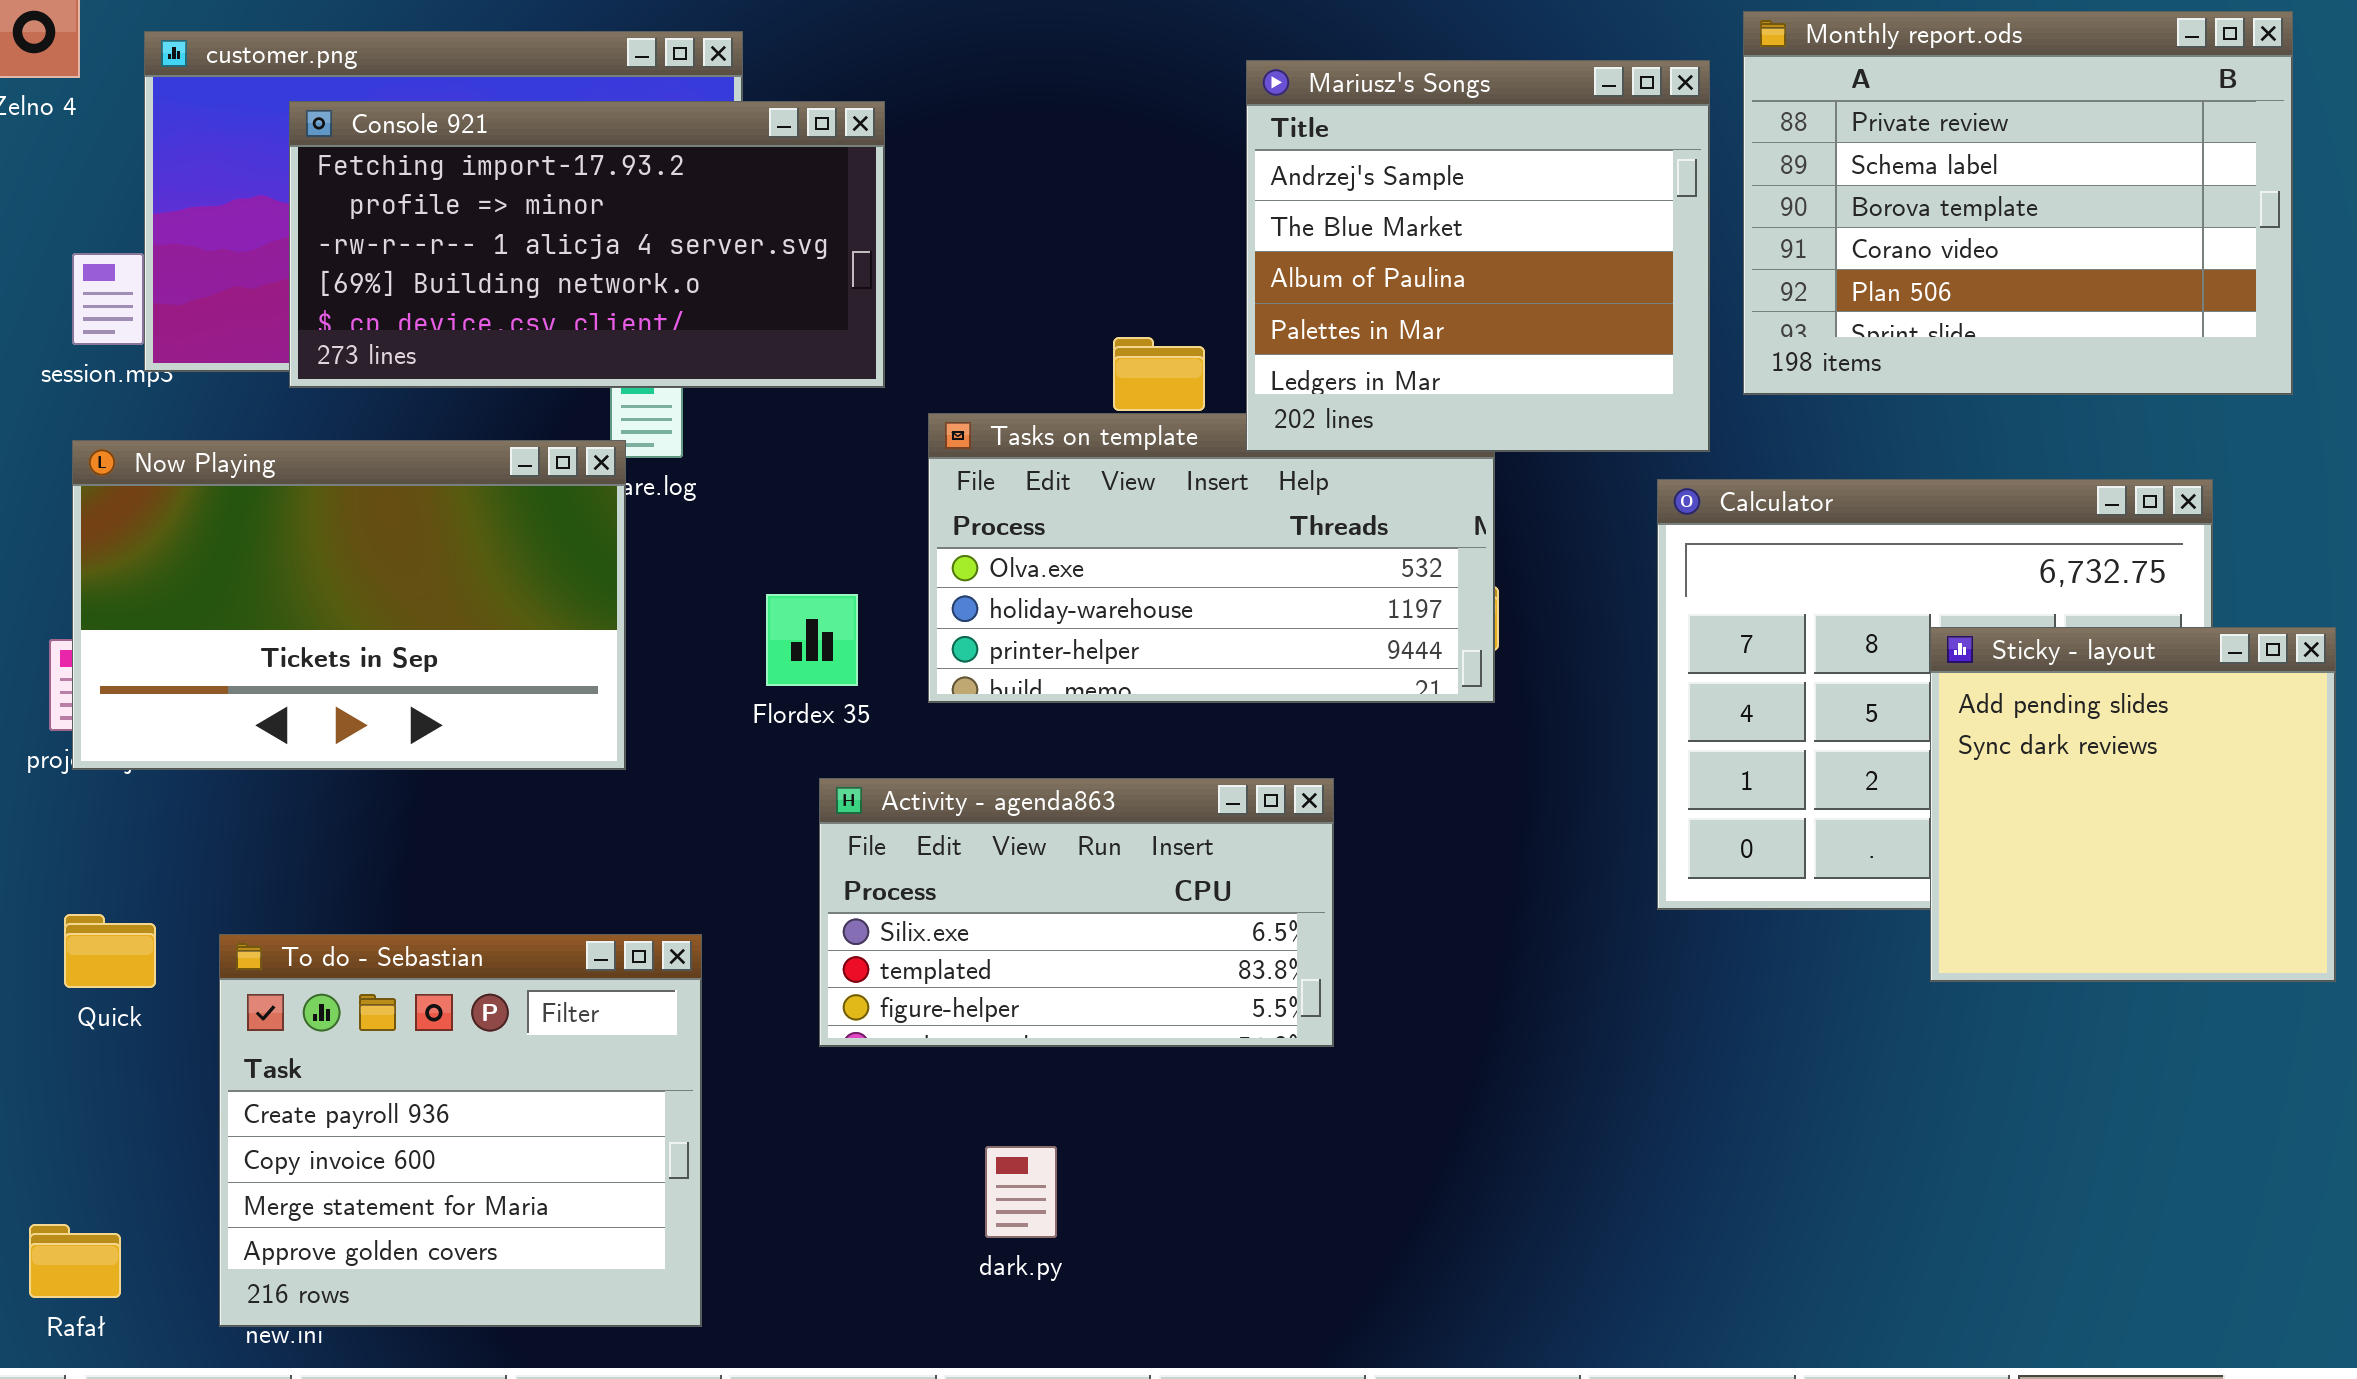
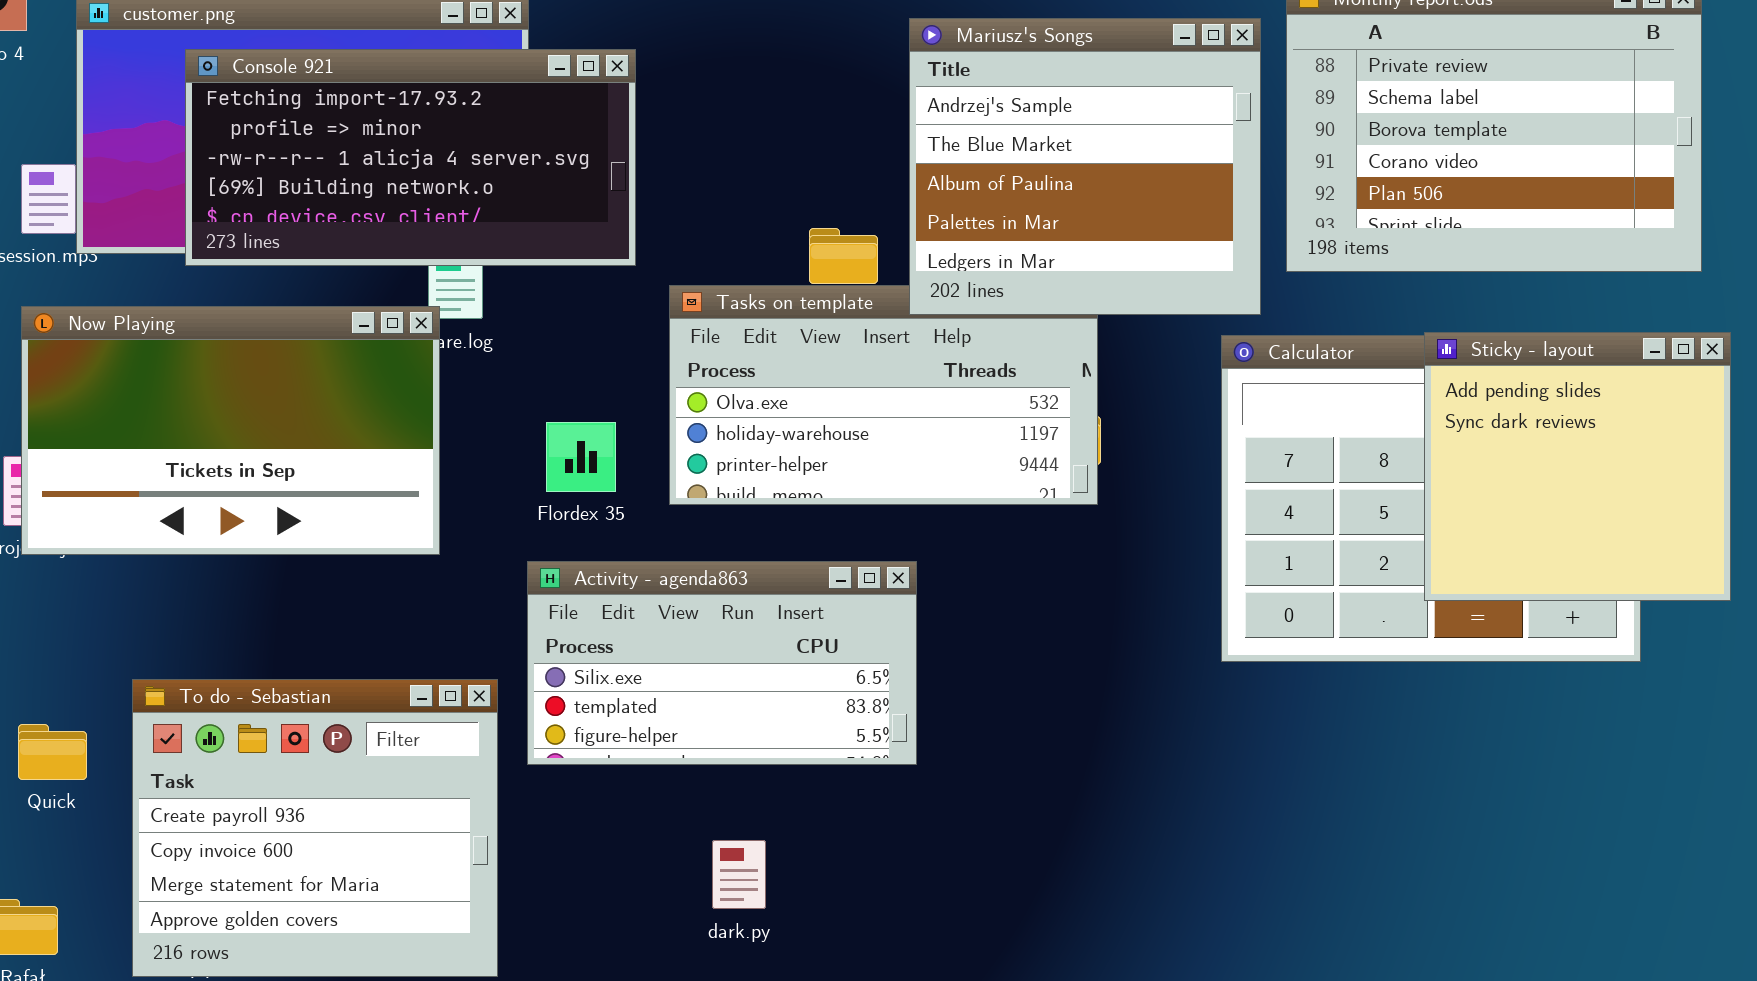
Sticky - layout: [1930,627,2336,982] -> [1424,332,1731,601], moved
Activity - agenda863: [819,778,1334,1047] -> [527,561,917,765], moved
Quick: [64,914,156,988] -> [18,724,87,780], moved

